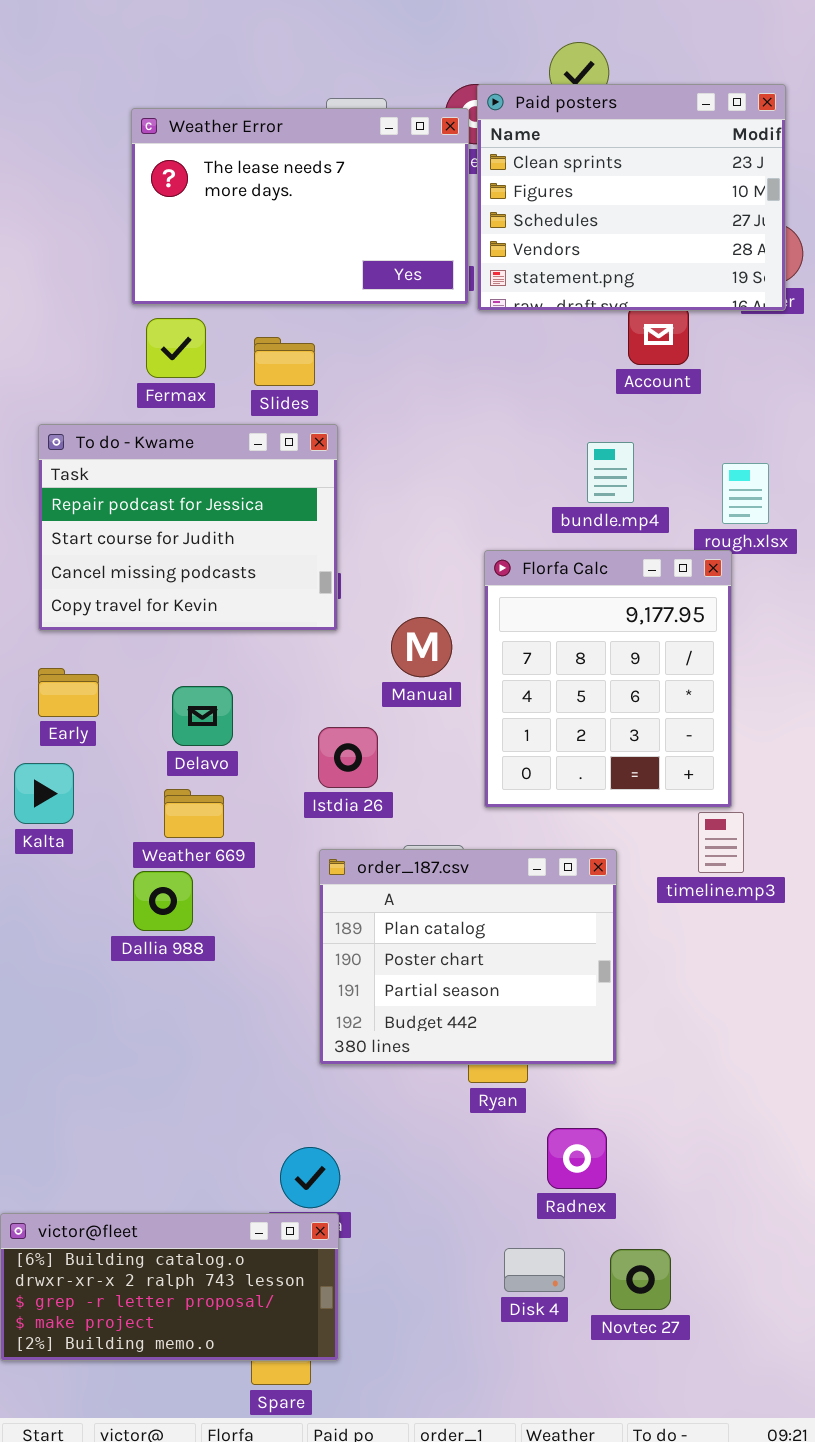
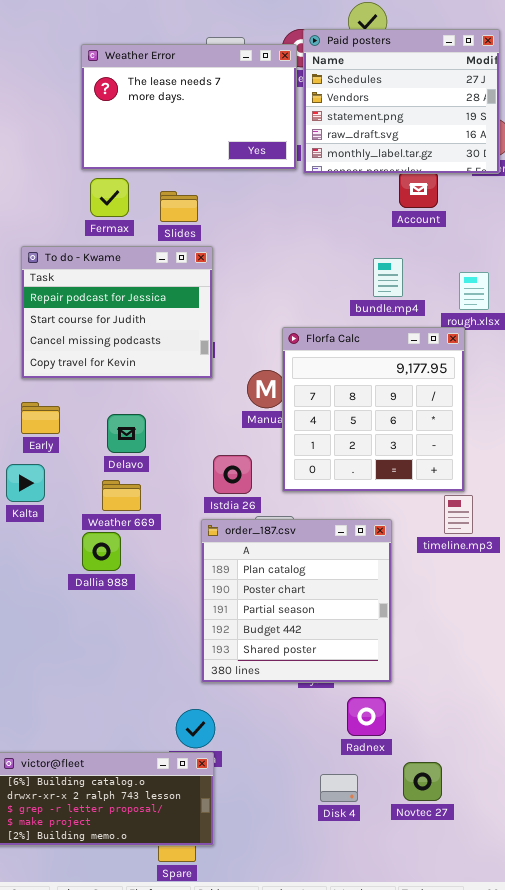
Paid posters: [477,84,786,311] -> [303,29,500,174], scrolled down 2 rows
Florfa Calc: [484,550,732,808] -> [282,327,465,492], resized
Istdia 26: [318,727,378,788] -> [213,455,252,494], moved
order_187.csv: [319,849,617,1065] -> [201,519,392,683], resized
Novtec 27: [610,1249,671,1310] -> [403,762,442,801], moved

